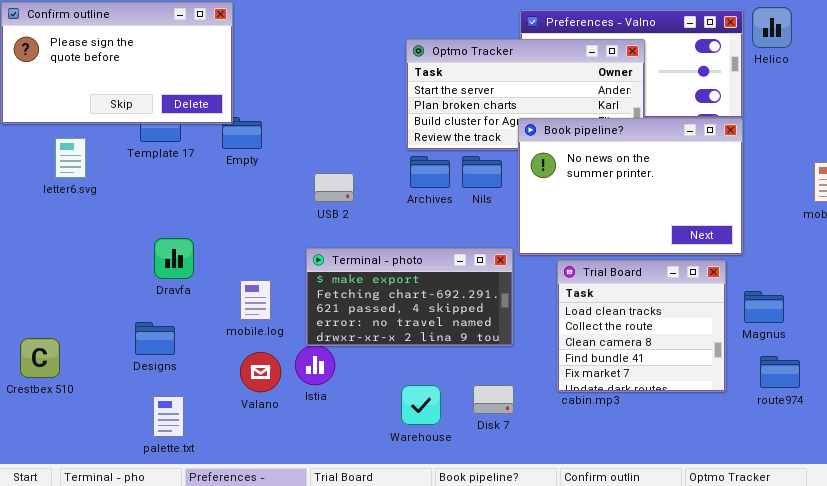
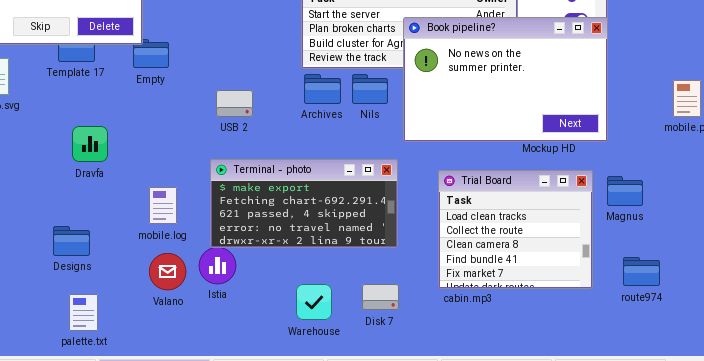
Book pipeline?: [518,118,743,255] -> [403,17,608,142], moved
Dravfa: [154,238,194,279] -> [72,126,108,162], moved
Magnus: [744,291,784,323] -> [607,176,643,206], moved

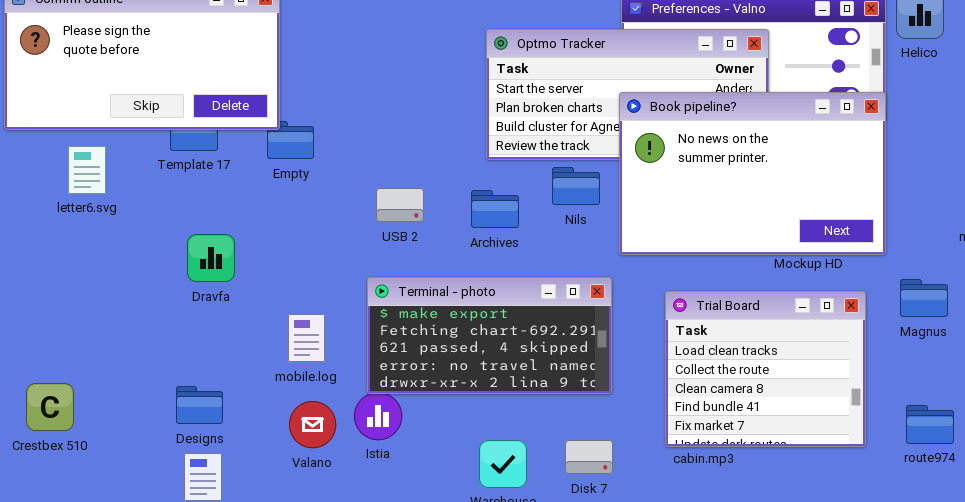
Archives: [304,74,341,104] -> [471,190,519,228], moved
Magnus: [607,176,643,206] -> [900,279,948,317], moved
Designs: [53,226,90,256] -> [176,386,223,424], moved

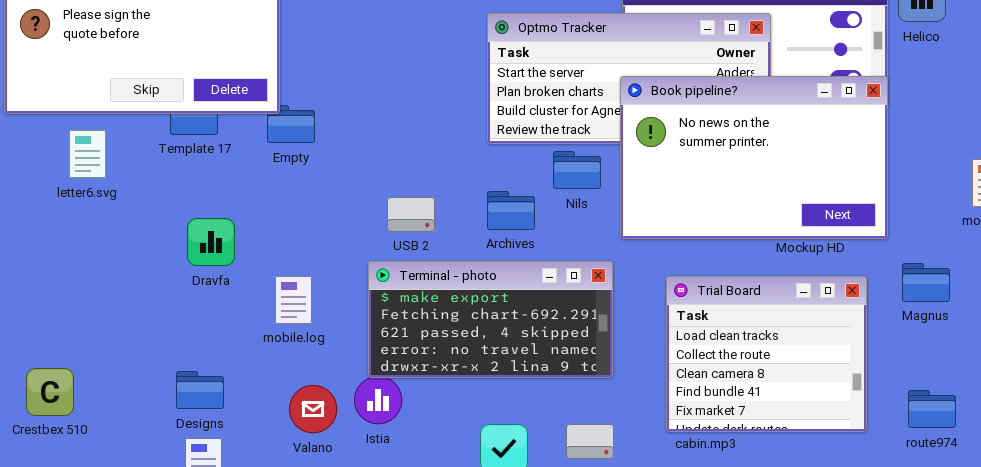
USB 2: [376,188,424,222] -> [387,197,435,232], moved
Archives: [471,190,519,228] -> [487,191,535,230], moved
mobile.log: [288,314,325,362] -> [275,276,312,324], moved

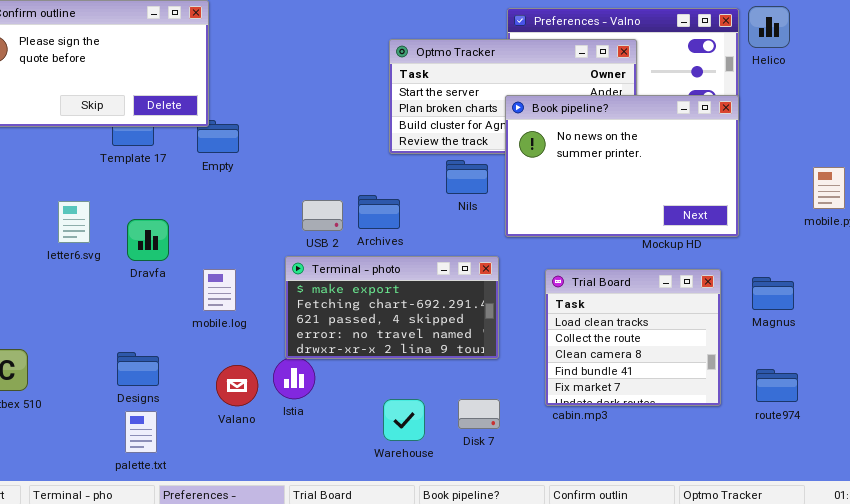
letter6.svg: [69,130,106,178] -> [58,201,90,243], moved
Archives: [487,191,535,230] -> [358,195,400,229], moved
Magnus: [902,263,950,302] -> [752,277,794,310], moved

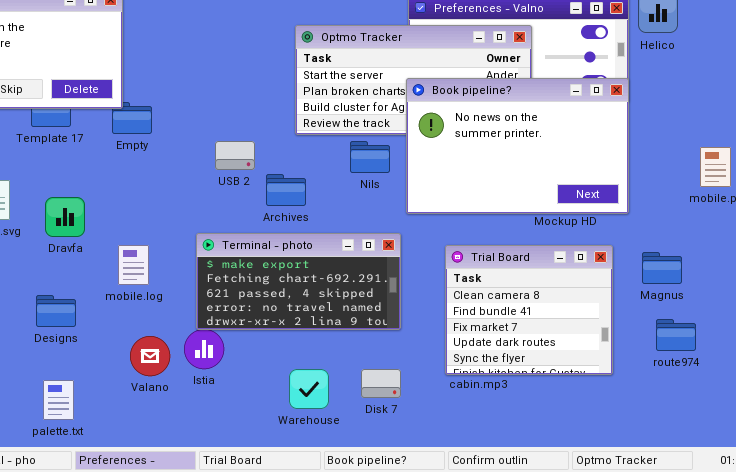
USB 2: [302,200,343,231] -> [215,141,255,170], moved
Trial Board: [545,269,721,406] -> [445,245,613,375], scrolled down 2 rows
Designs: [117,352,159,386] -> [36,295,76,327], moved
route974: [756,369,798,402] -> [656,319,696,351], moved

